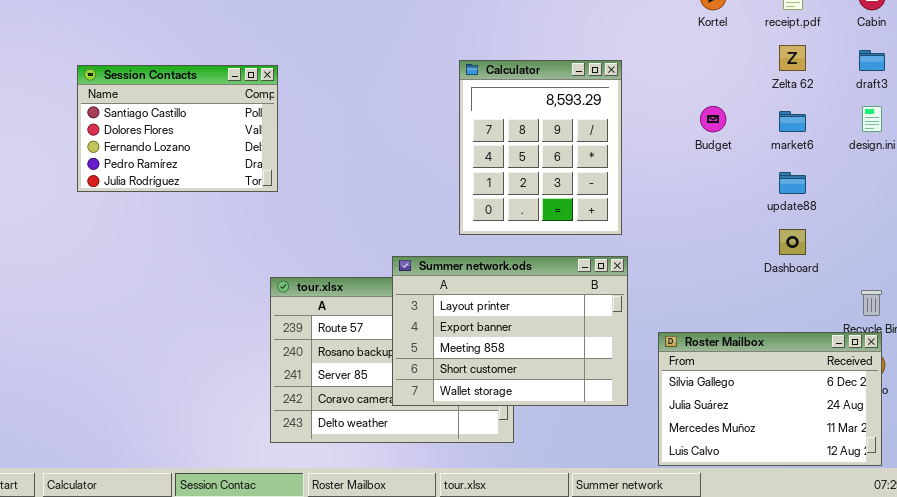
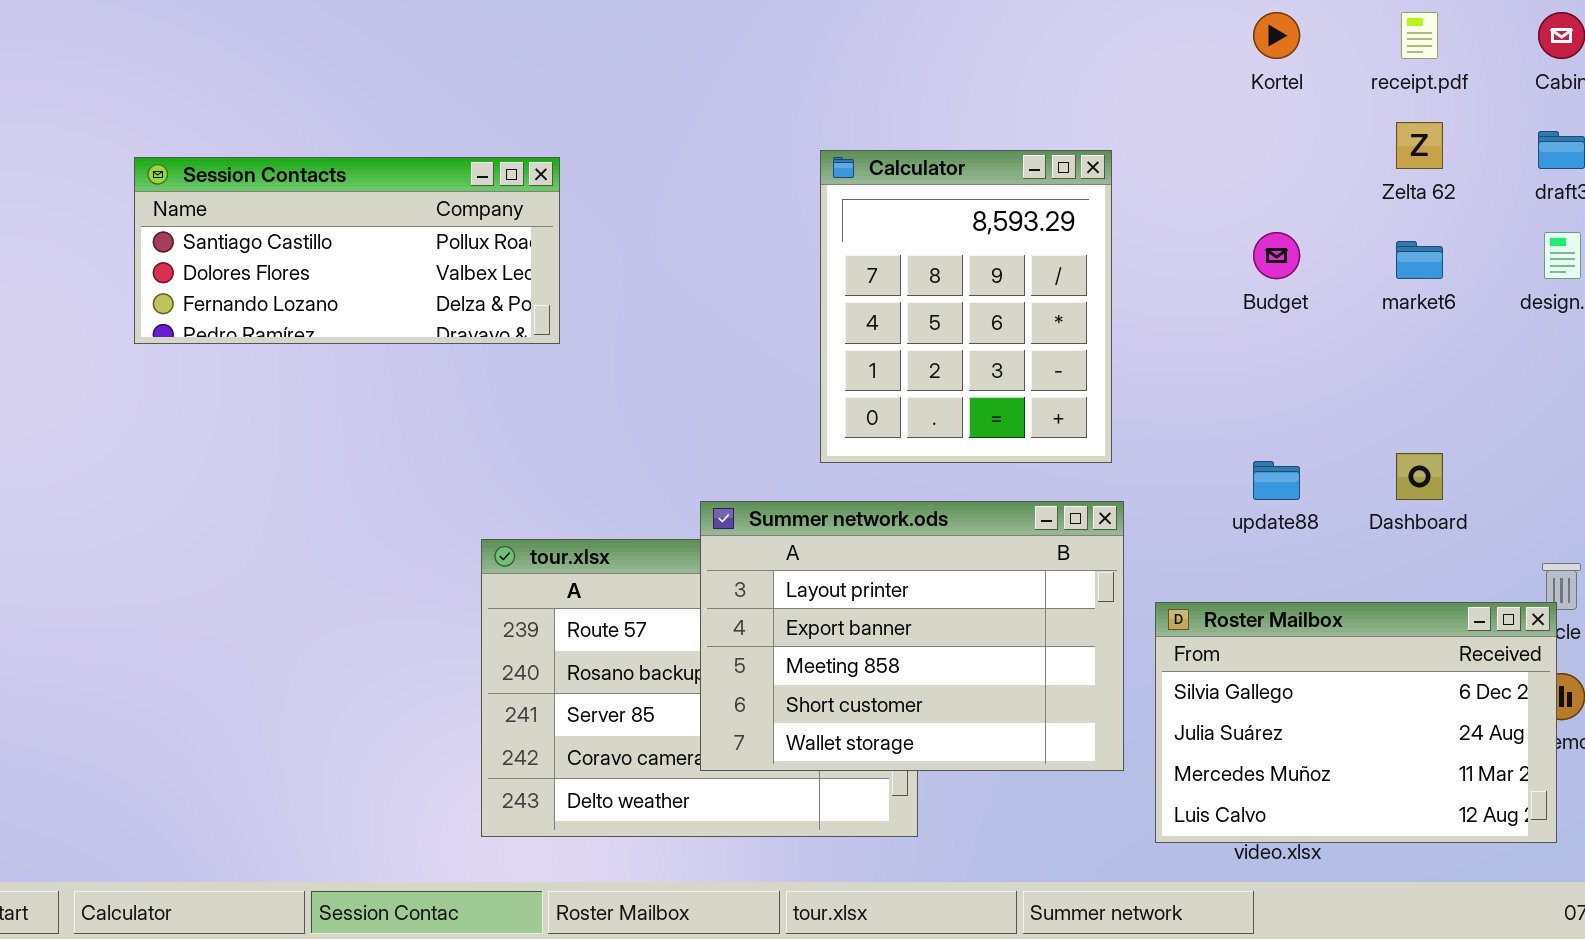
Session Contacts: [77,65,278,192] -> [134,157,560,344], resized
update88: [779,172,806,194] -> [1253,461,1300,500], moved
Roster Mailbox: [658,332,882,466] -> [1155,602,1557,843], moved

